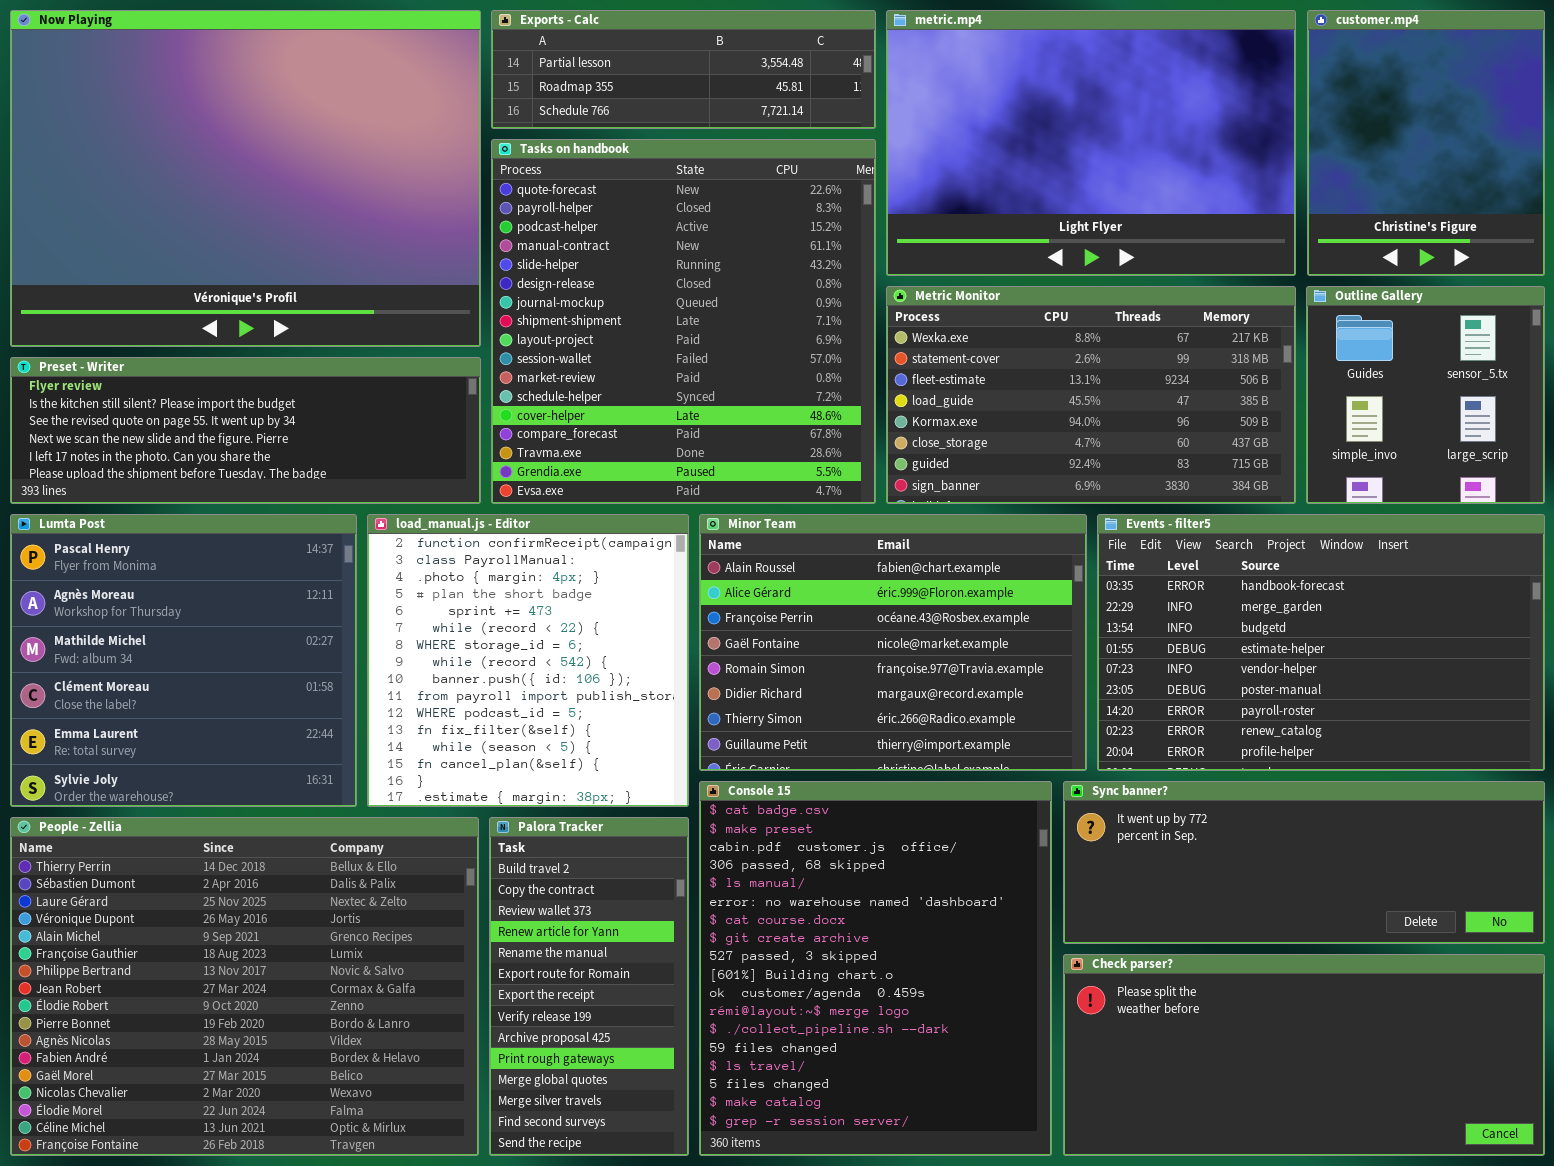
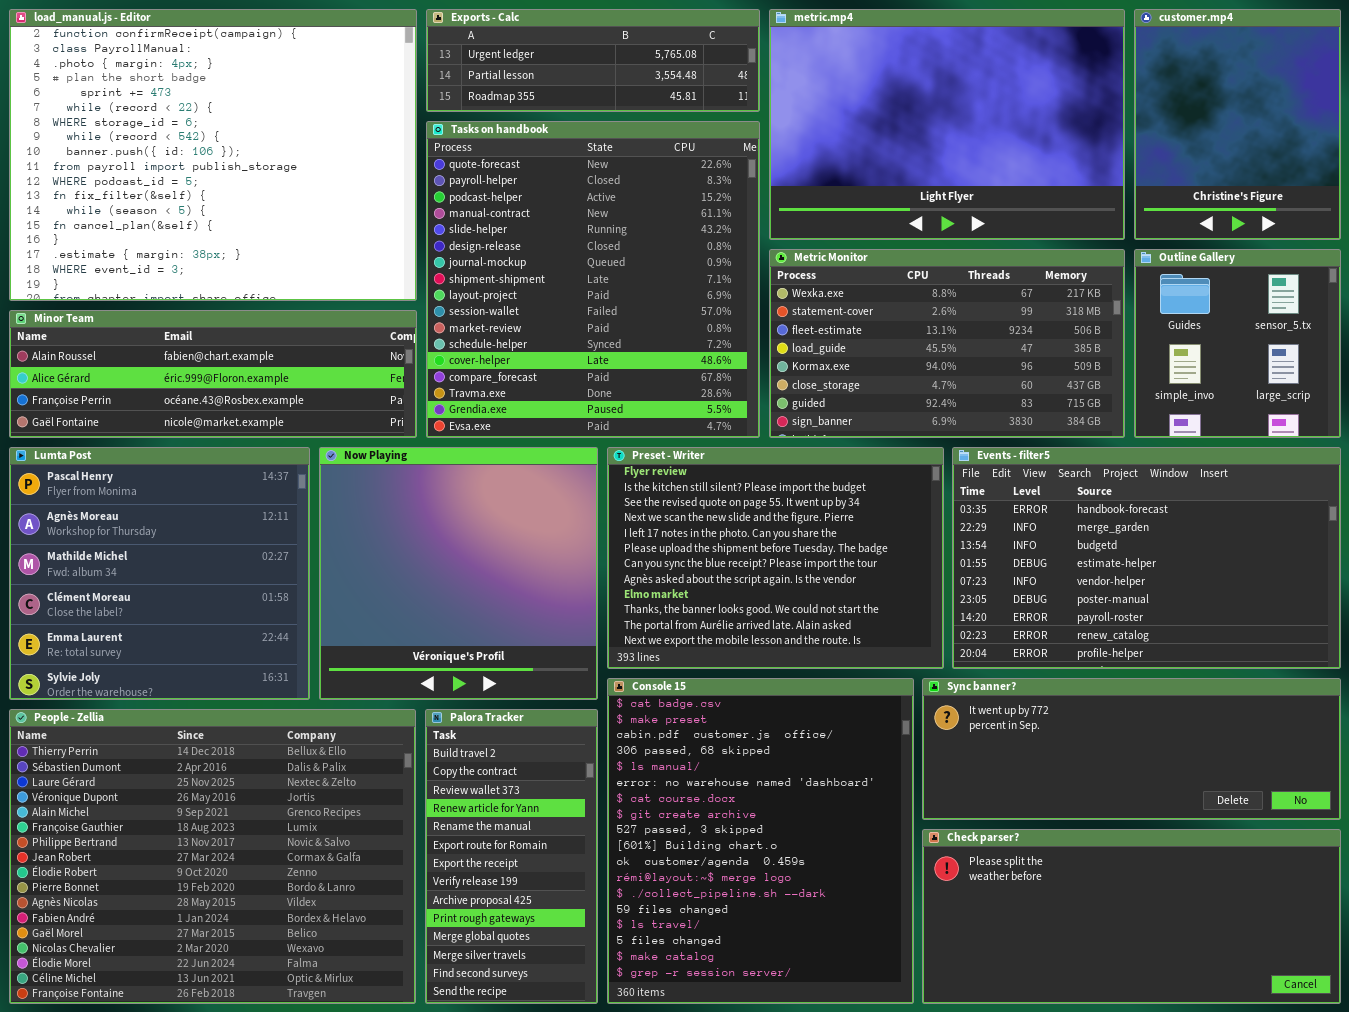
Now Playing: [10,10,481,347] -> [319,447,598,700], moved, resized
Exports - Calc: [491,10,876,129] -> [426,9,760,112], scrolled up 1 row
Preset - Writer: [10,357,481,504] -> [607,447,944,669], moved, resized
load_manual.js - Editor: [367,514,689,807] -> [9,9,417,301], moved, resized
Minor Team: [699,514,1087,771] -> [9,310,417,438], moved, resized

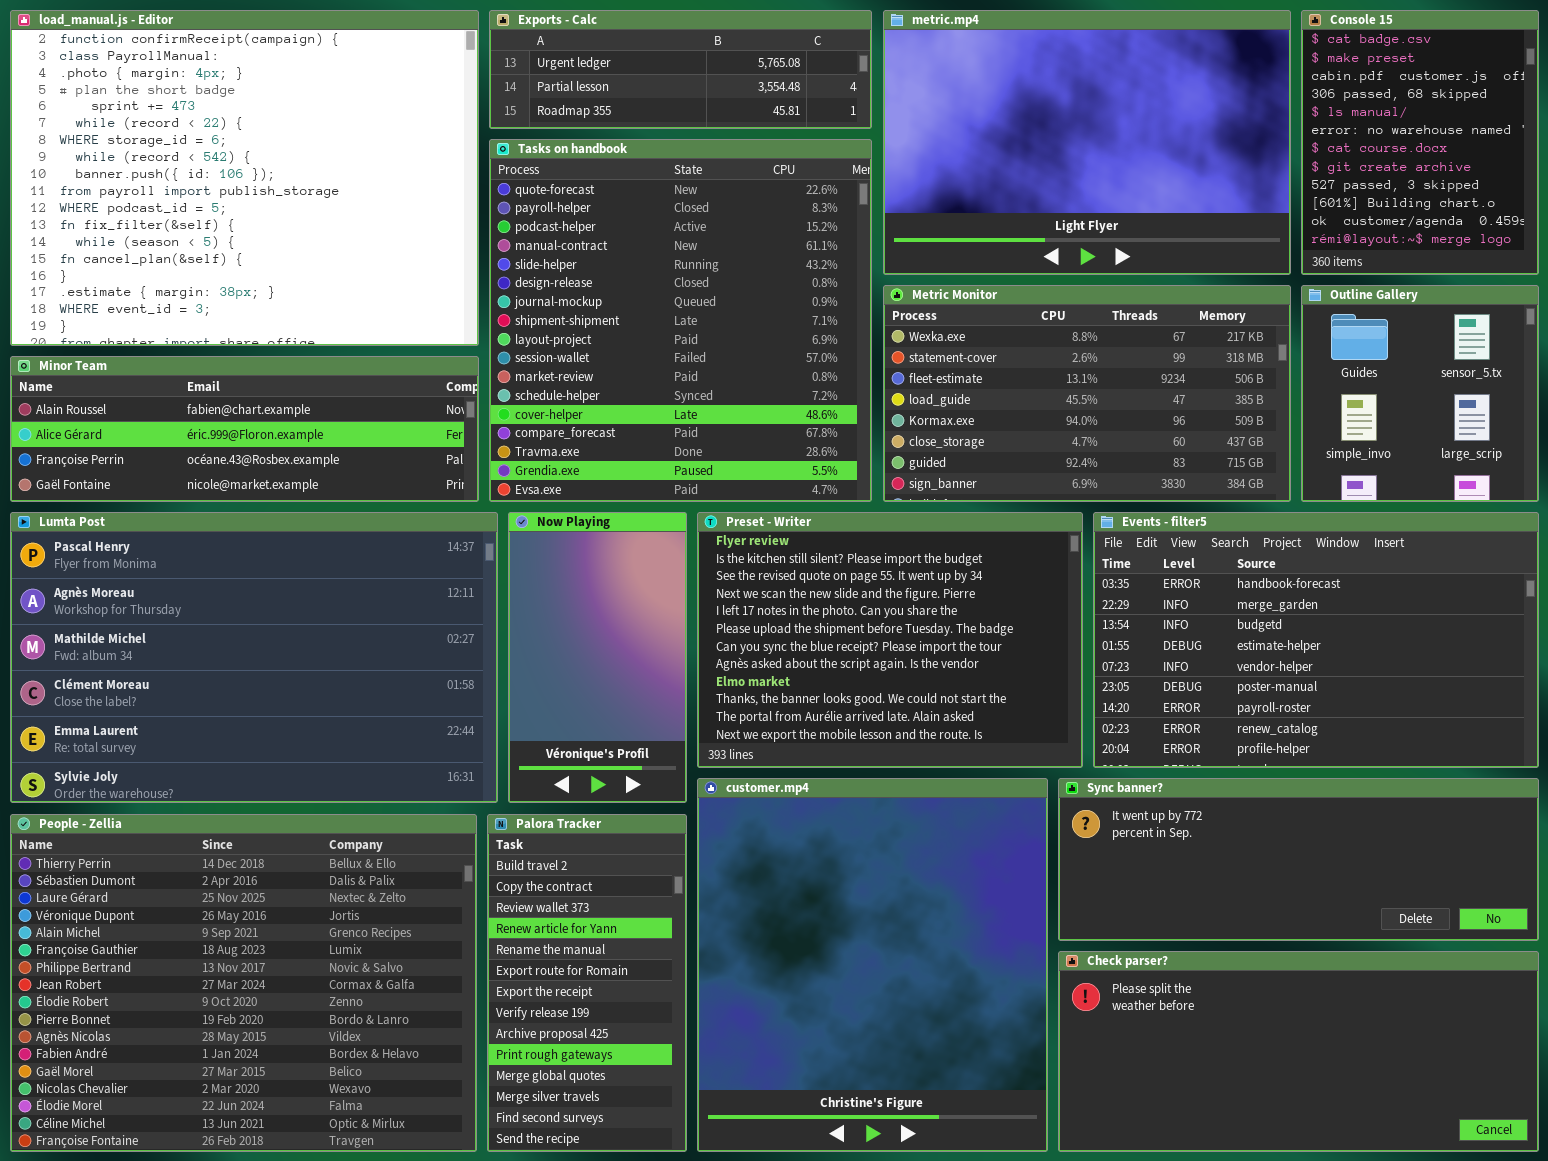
customer.mp4: [1134,9,1341,240] -> [697,778,1048,1152], moved, resized
Lumta Post: [9,447,310,700] -> [10,512,498,803], resized
Now Playing: [319,447,598,700] -> [508,512,687,803], resized
Console 15: [607,678,914,1004] -> [1301,10,1539,275], moved, resized

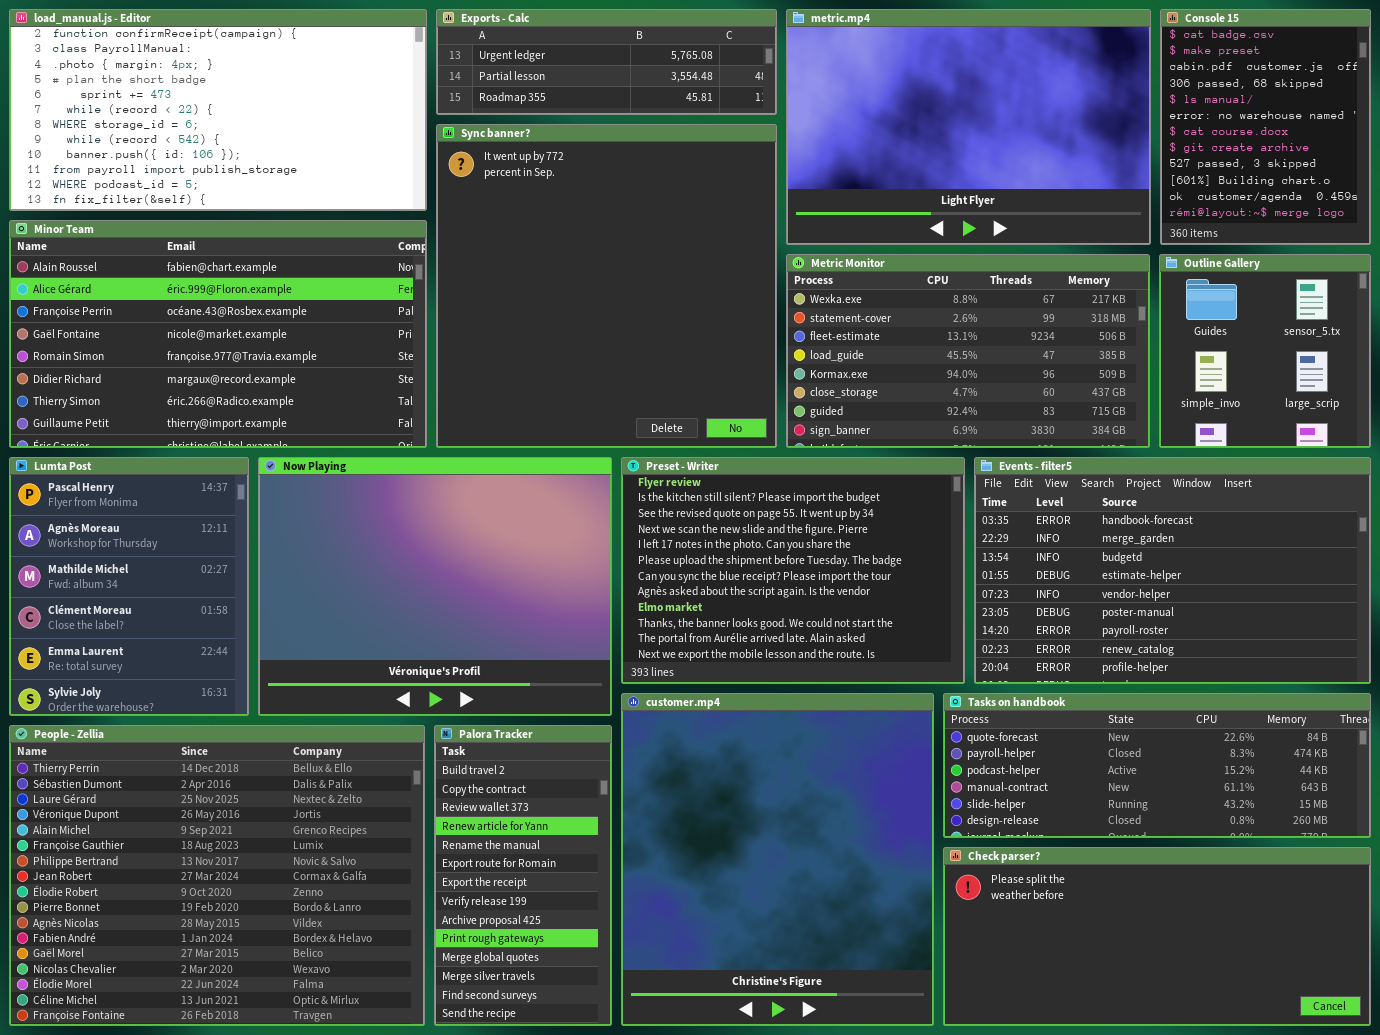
load_manual.js - Editor: [10,10,479,346] -> [9,9,427,211], resized
Tasks on handbook: [489,139,872,502] -> [943,693,1371,838], moved, resized
Minor Team: [10,356,479,502] -> [9,220,427,448], resized
Lumta Post: [10,512,498,803] -> [9,457,249,716], resized
Now Playing: [508,512,687,803] -> [258,457,612,716], resized
Sync banner?: [1058,778,1539,941] -> [436,124,777,448], moved, resized

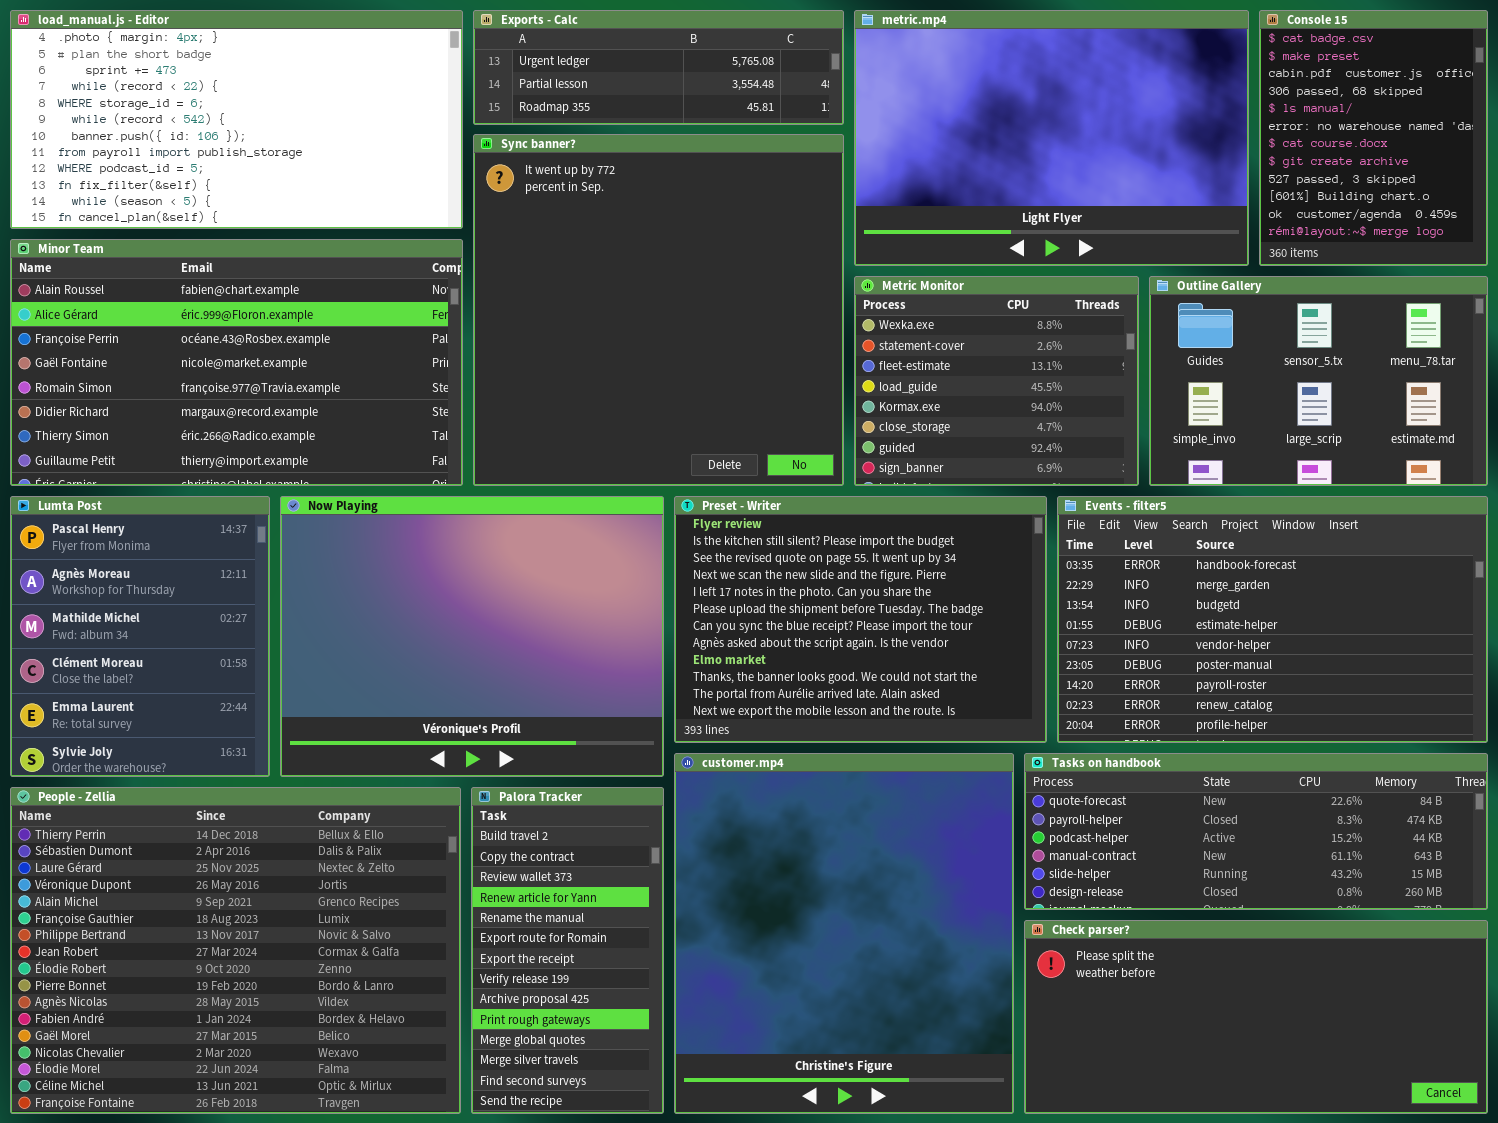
load_manual.js - Editor: [9,9,427,211] -> [10,10,463,229], scrolled down 2 rows
Metric Monitor: [786,254,1150,448] -> [854,276,1139,486], resized
Outline Gallery: [1159,254,1371,448] -> [1149,276,1488,486], resized

